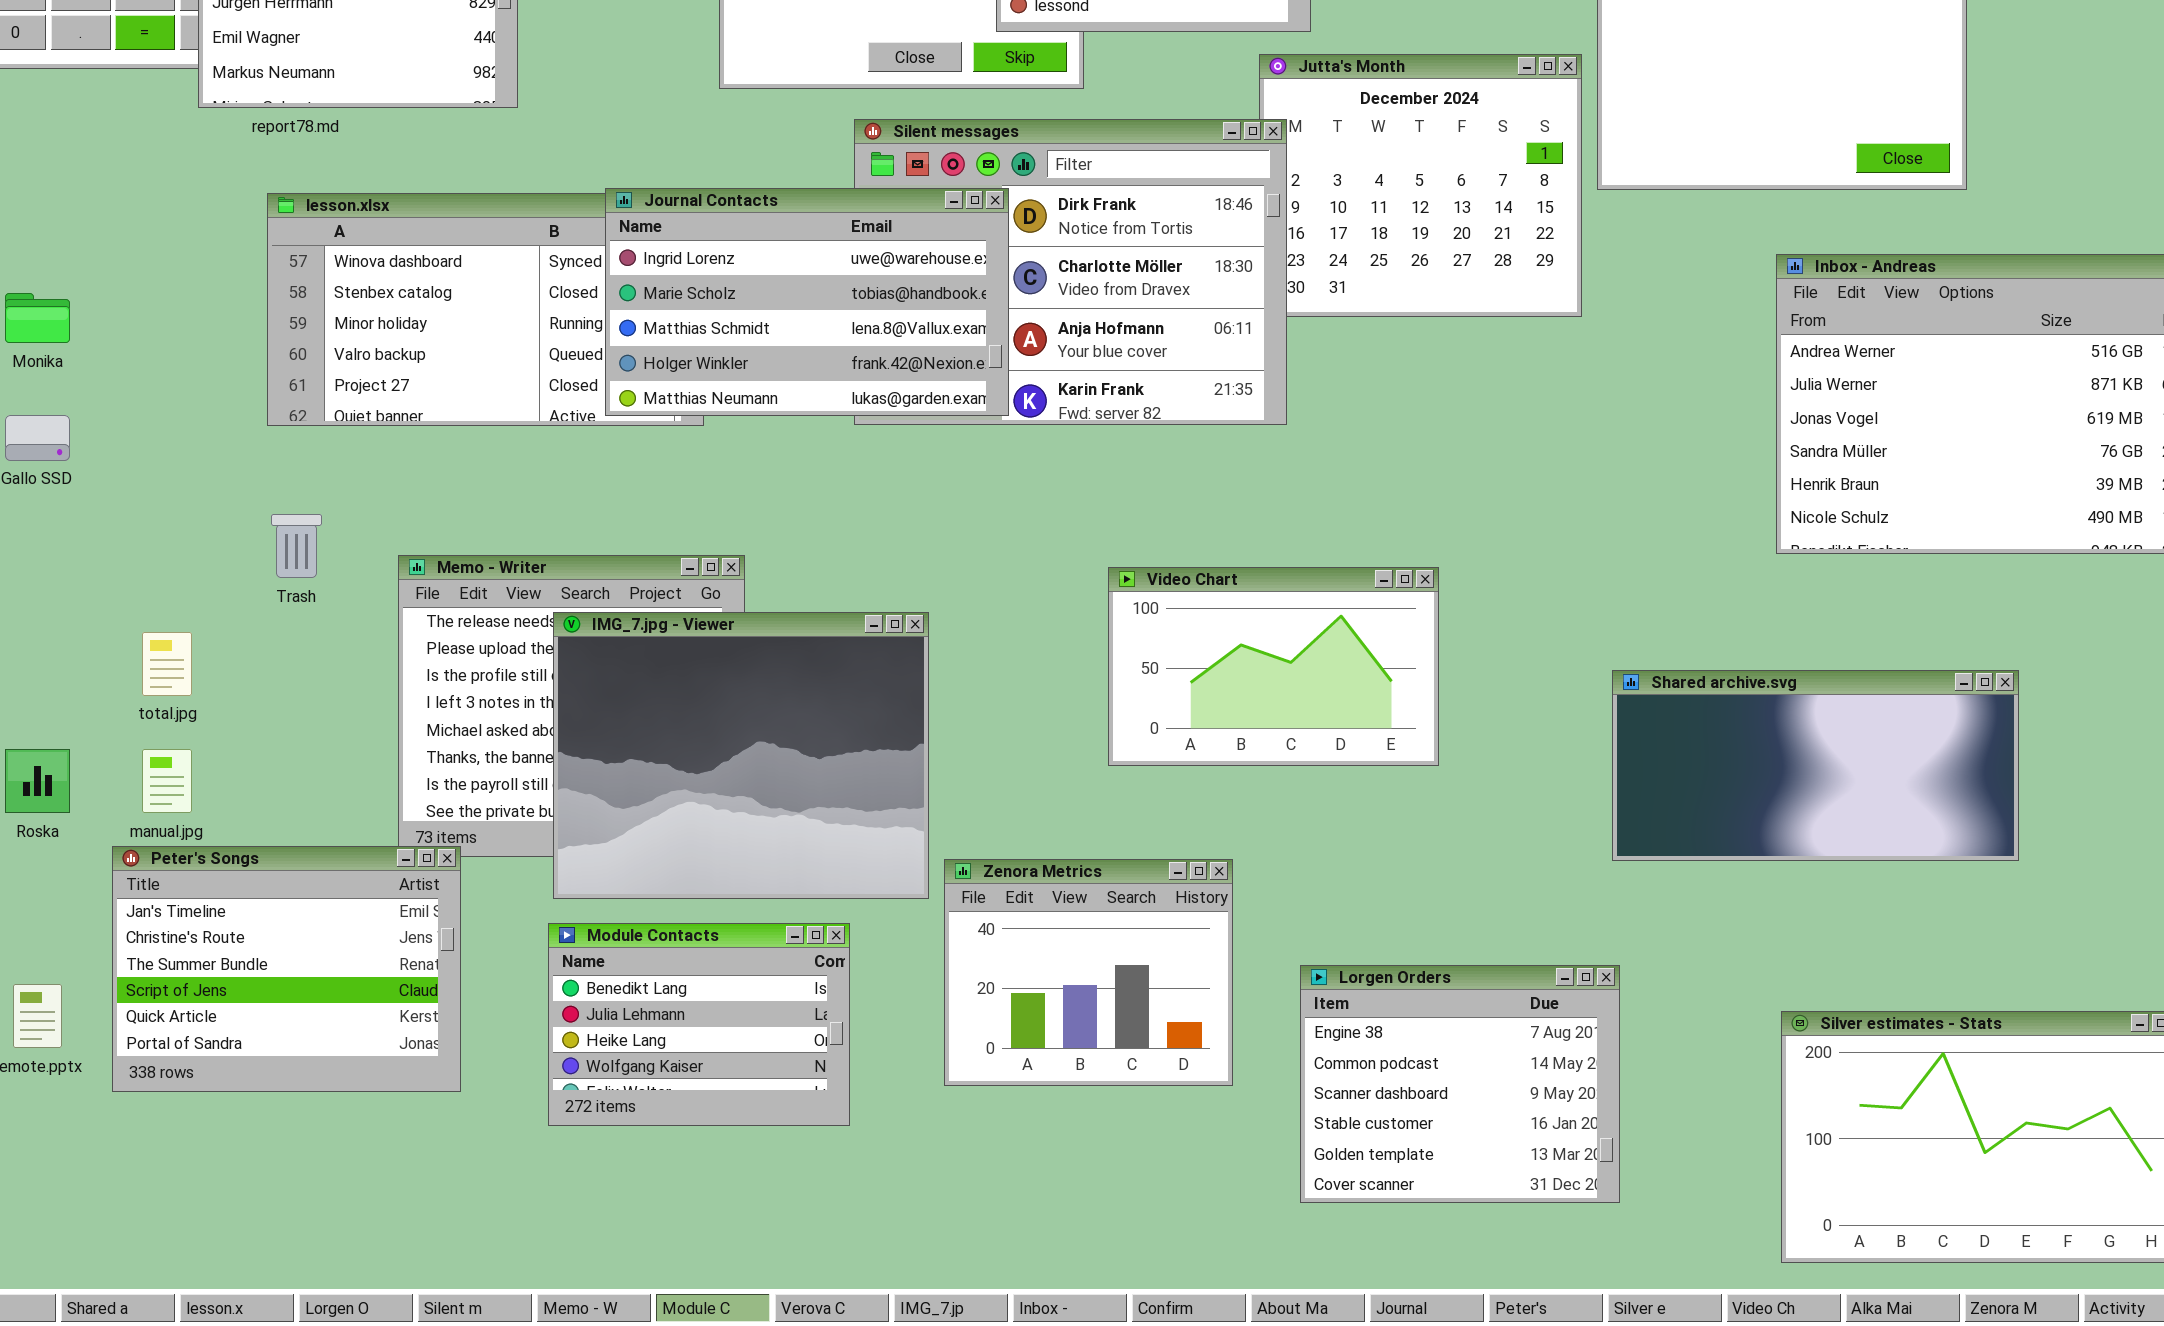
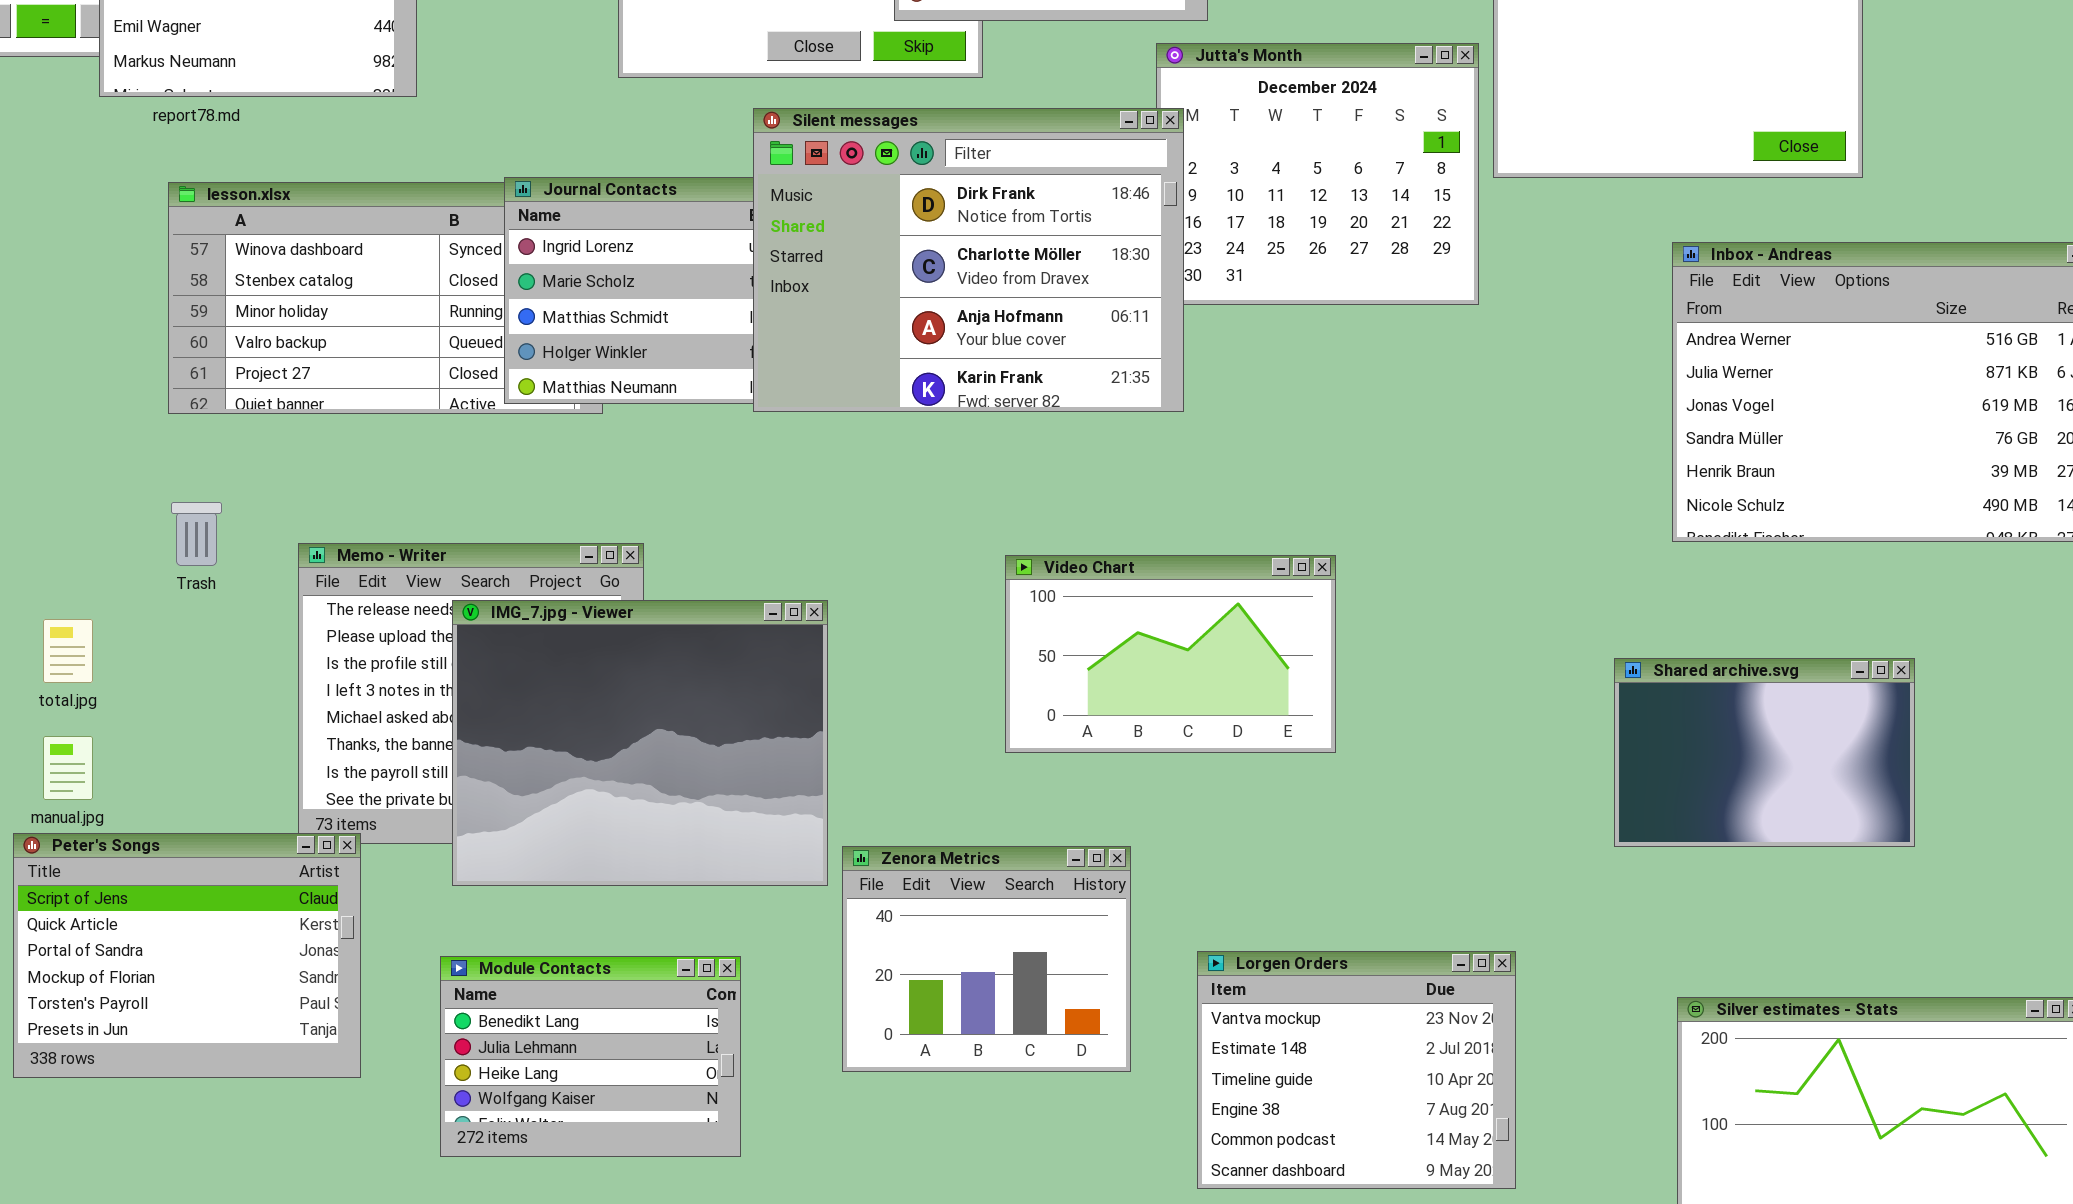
Silent messages: [854,119,1287,425] -> [753,108,1184,412], raised
Shared archive.svg: [1612,670,2019,861] -> [1614,658,1915,847], resized
Peter's Songs: [112,846,461,1092] -> [13,833,361,1078], scrolled down 3 rows
Module Contacts: [548,923,850,1126] -> [440,956,741,1157], moved
Lorgen Orders: [1300,965,1620,1203] -> [1197,951,1516,1189], scrolled up 3 rows

